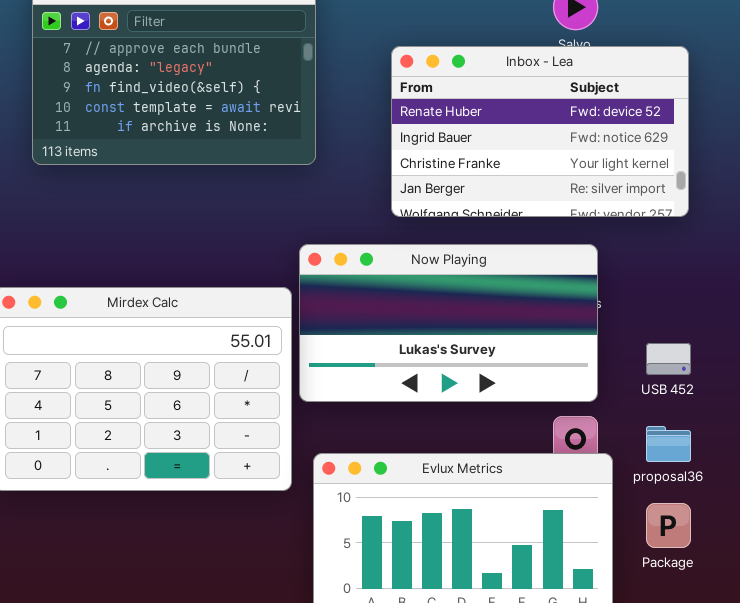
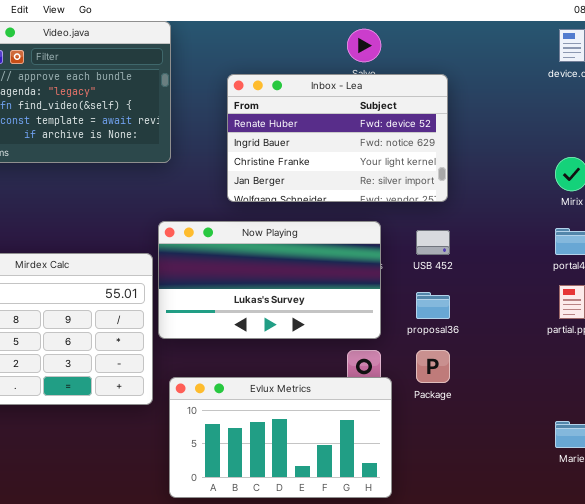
USB 452: [646,343,691,375] -> [416,230,450,255], moved
proposal36: [646,426,691,462] -> [416,292,450,319], moved
Package: [646,503,691,548] -> [416,350,450,383], moved

